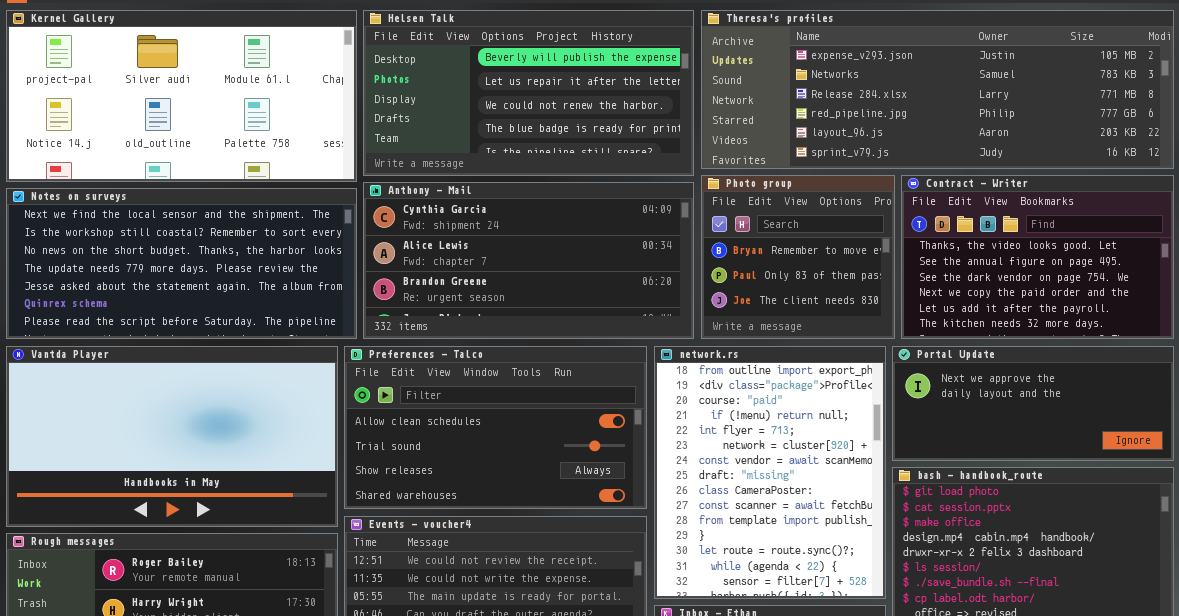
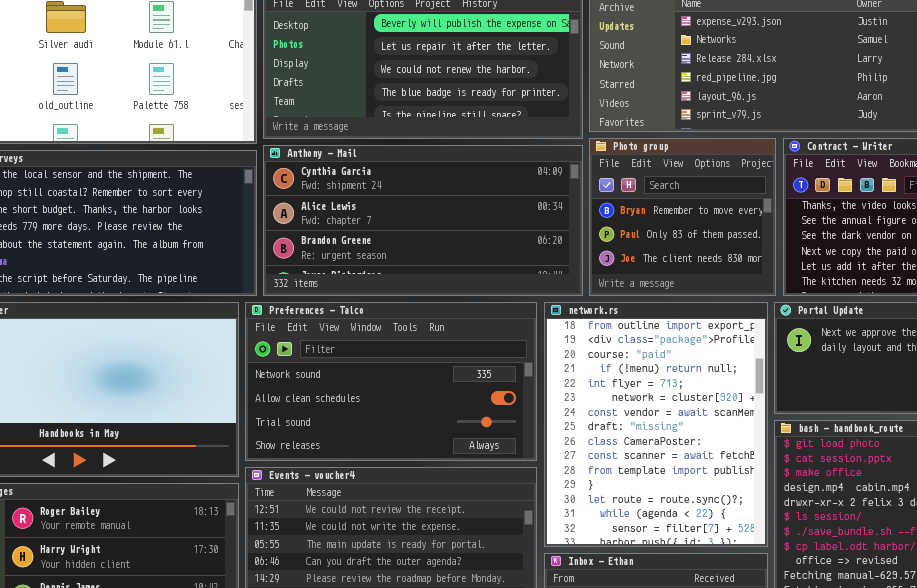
Preferences - Talco: [344,346,647,509] -> [245,302,537,461], scrolled up 1 row

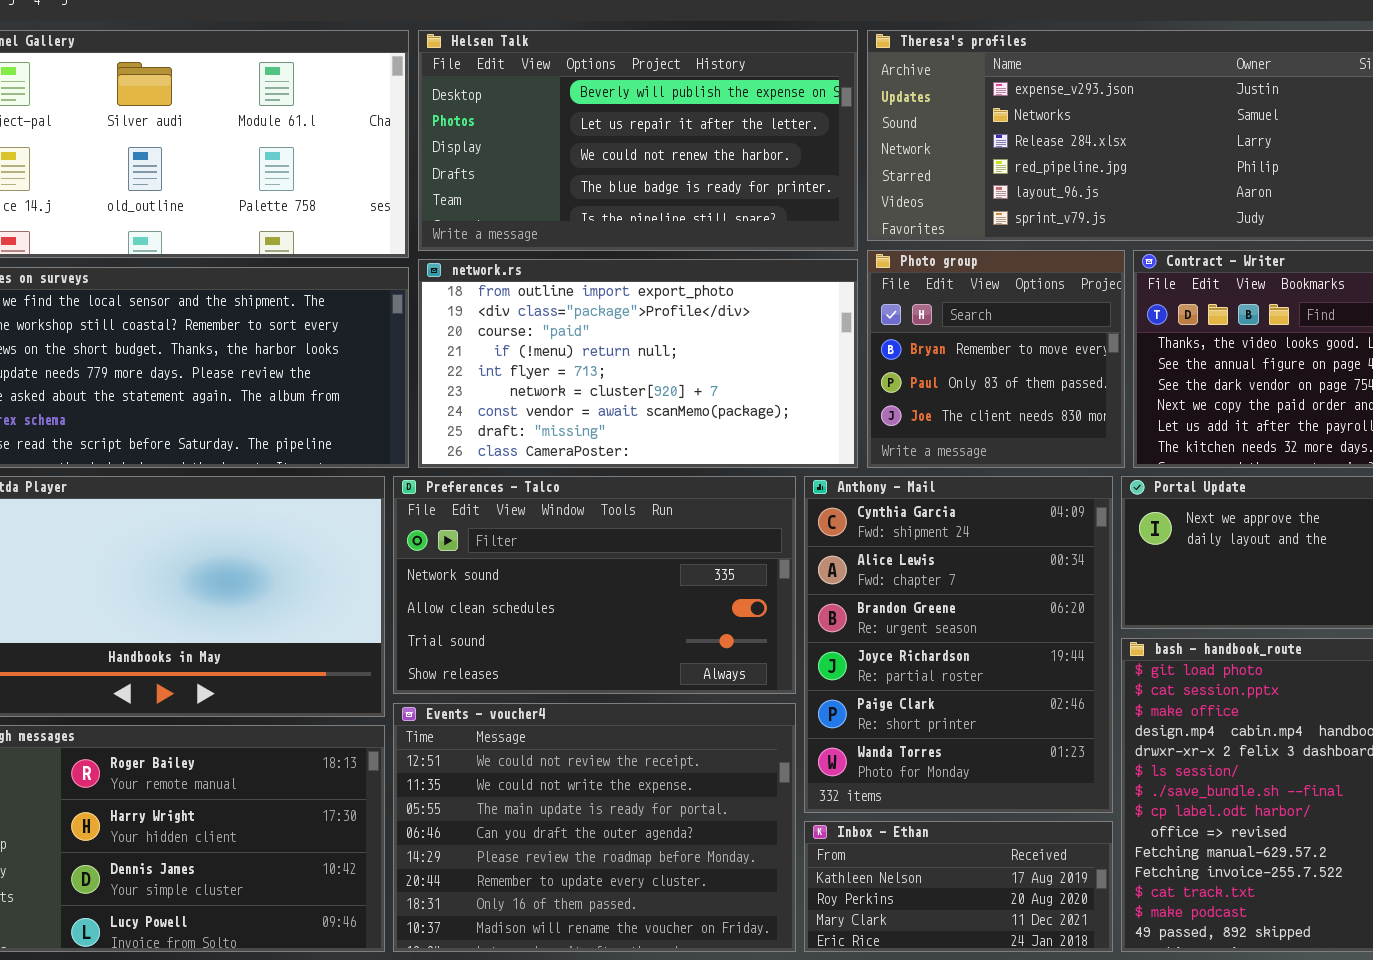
Anthony - Mail: [263,145,583,296] -> [804,476,1113,813], moved, resized
network.rs: [544,302,768,547] -> [418,259,858,468], moved, resized

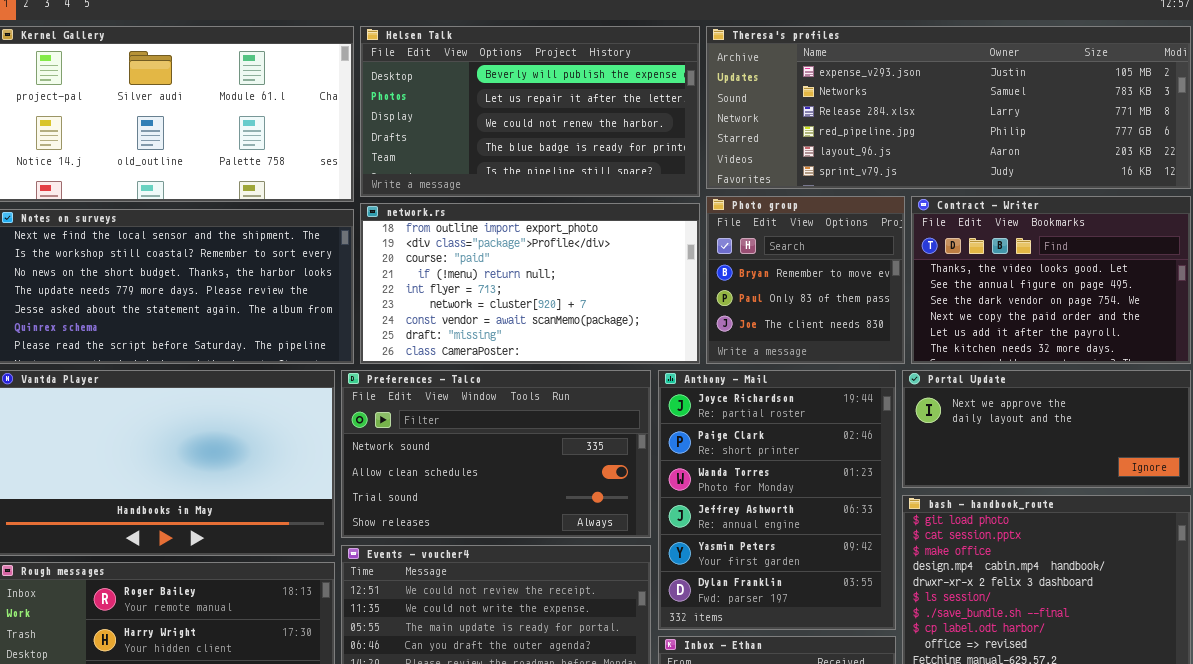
Anthony - Mail: [804,476,1113,813] -> [658,370,896,630], scrolled down 3 rows

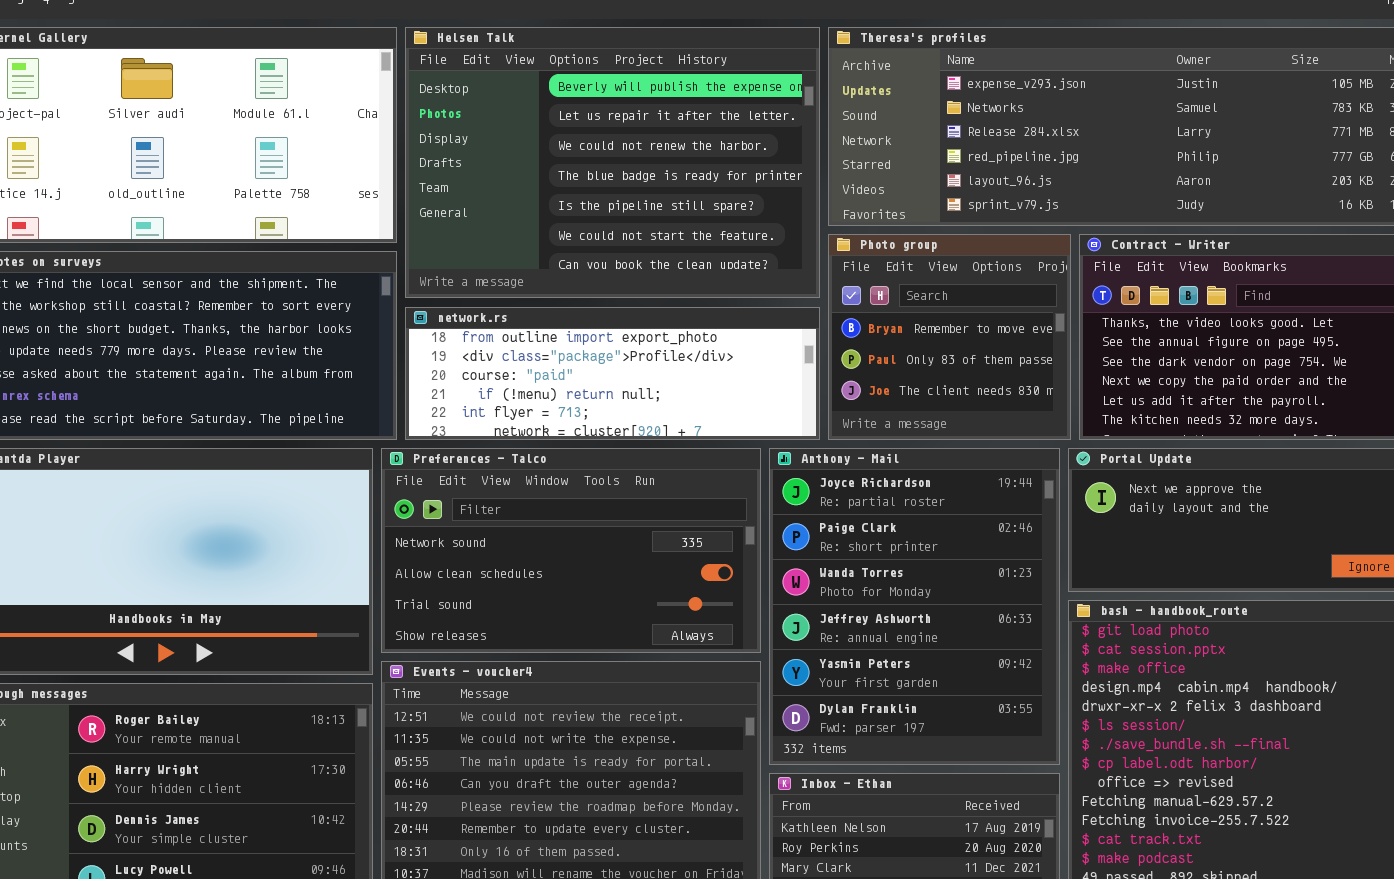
Helsen Talk: [360,26,700,197] -> [405,27,820,298], resized
network.rs: [360,203,700,364] -> [405,307,820,440], resized

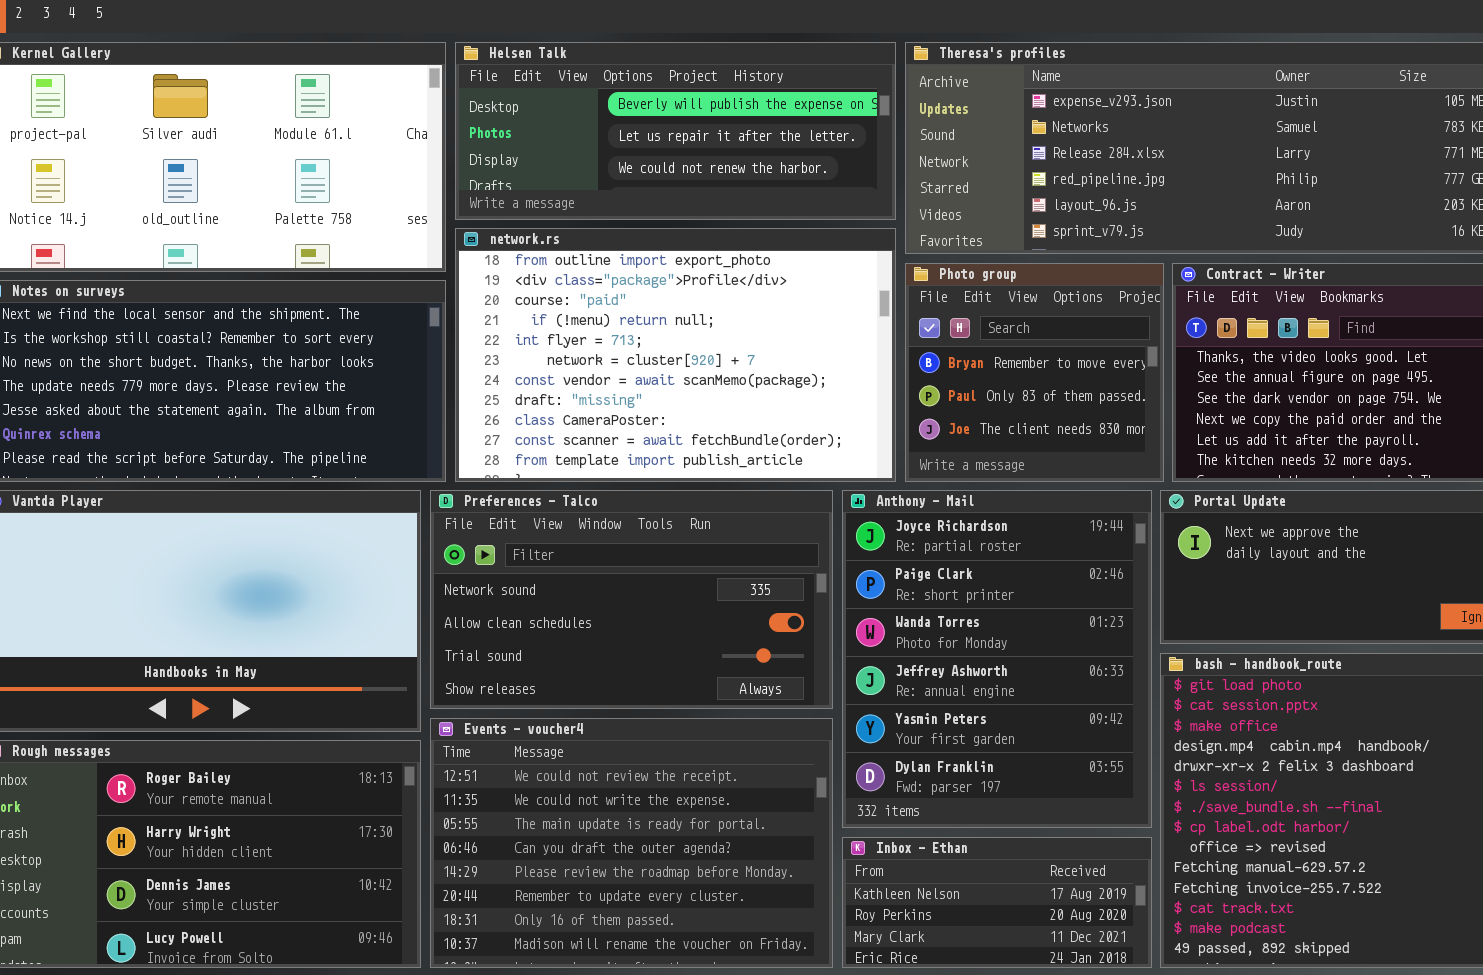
Helsen Talk: [405,27,820,298] -> [455,42,896,220], resized
network.rs: [405,307,820,440] -> [455,228,896,482], resized

